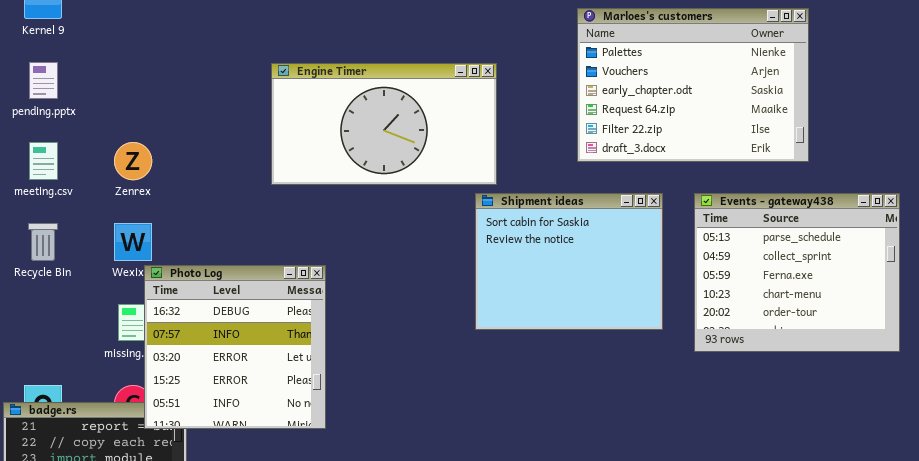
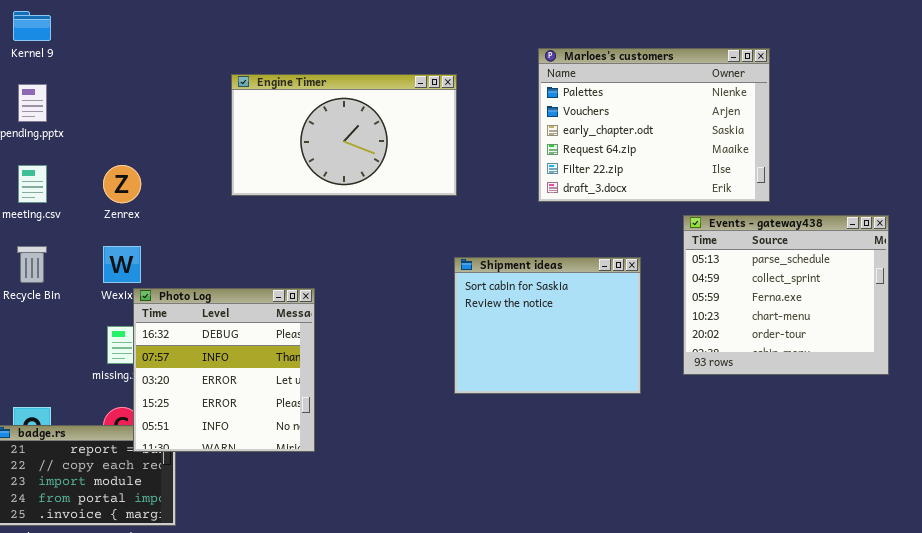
Marloes's customers: [577,8,809,162] -> [538,48,770,202], moved
Engine Timer: [271,63,497,185] -> [231,74,457,196], moved
Shipment ideas: [475,193,663,330] -> [454,257,641,394], moved

